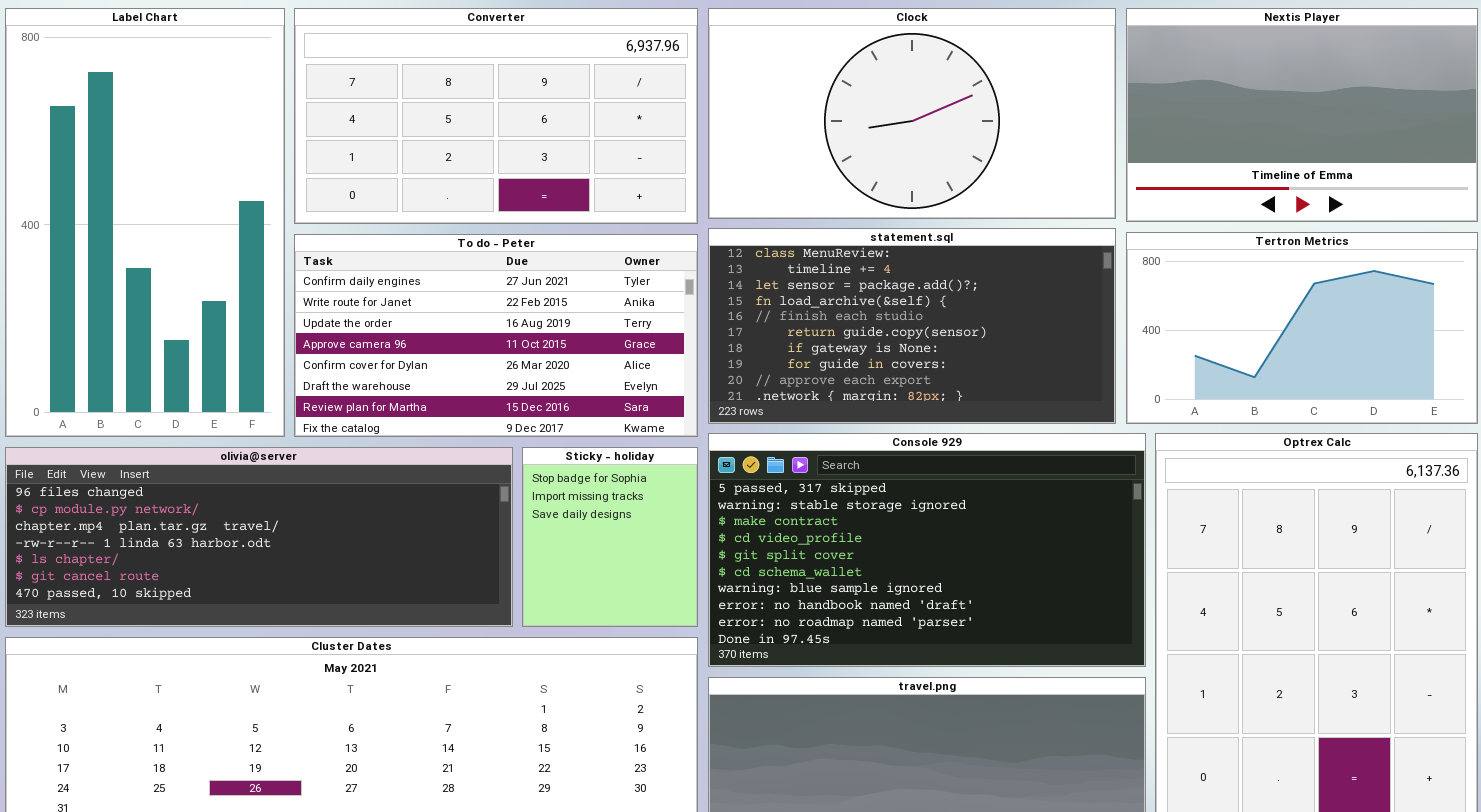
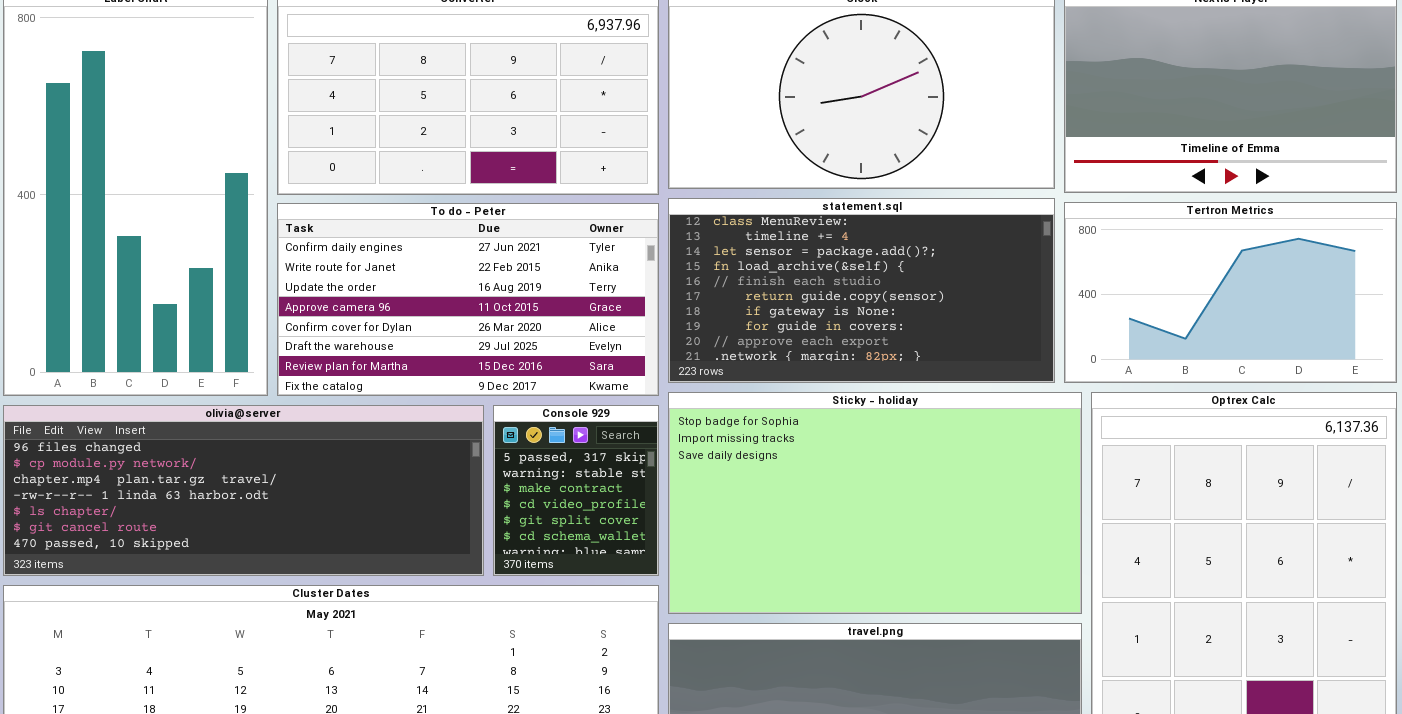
Console 929: [708,433,1146,667] -> [493,405,659,576], moved, resized
Sticky - holiday: [522,447,698,627] -> [668,392,1082,614], moved, resized

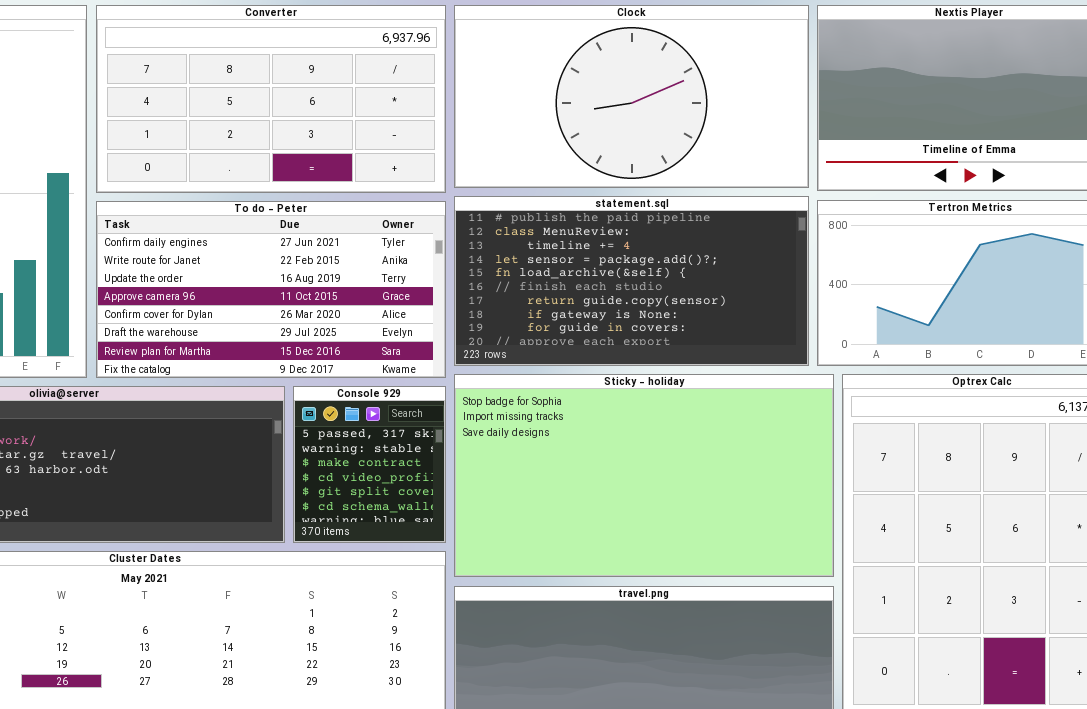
statement.sql: [668,198,1055,383] -> [454,196,809,366], scrolled up 1 row

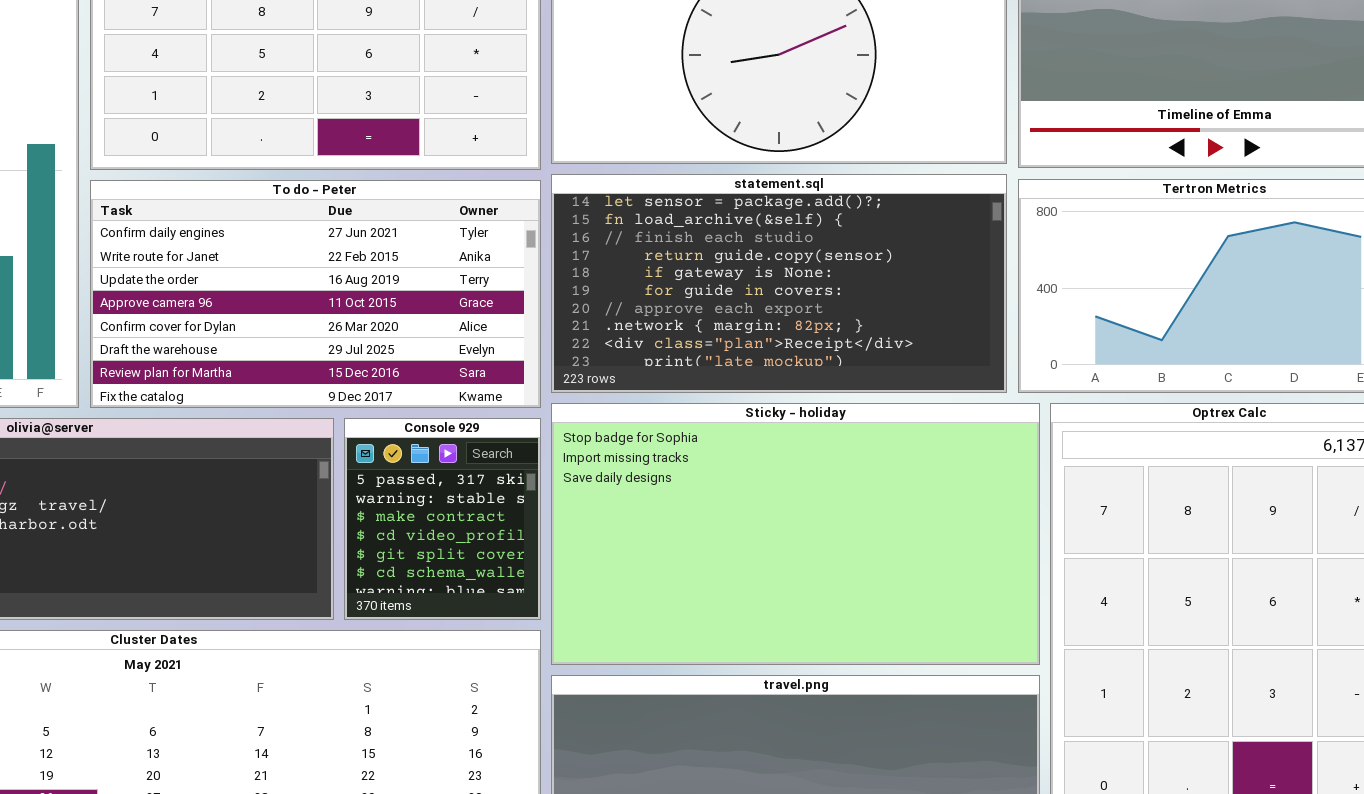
statement.sql: [454,196,809,366] -> [551,174,1007,393], scrolled down 3 rows

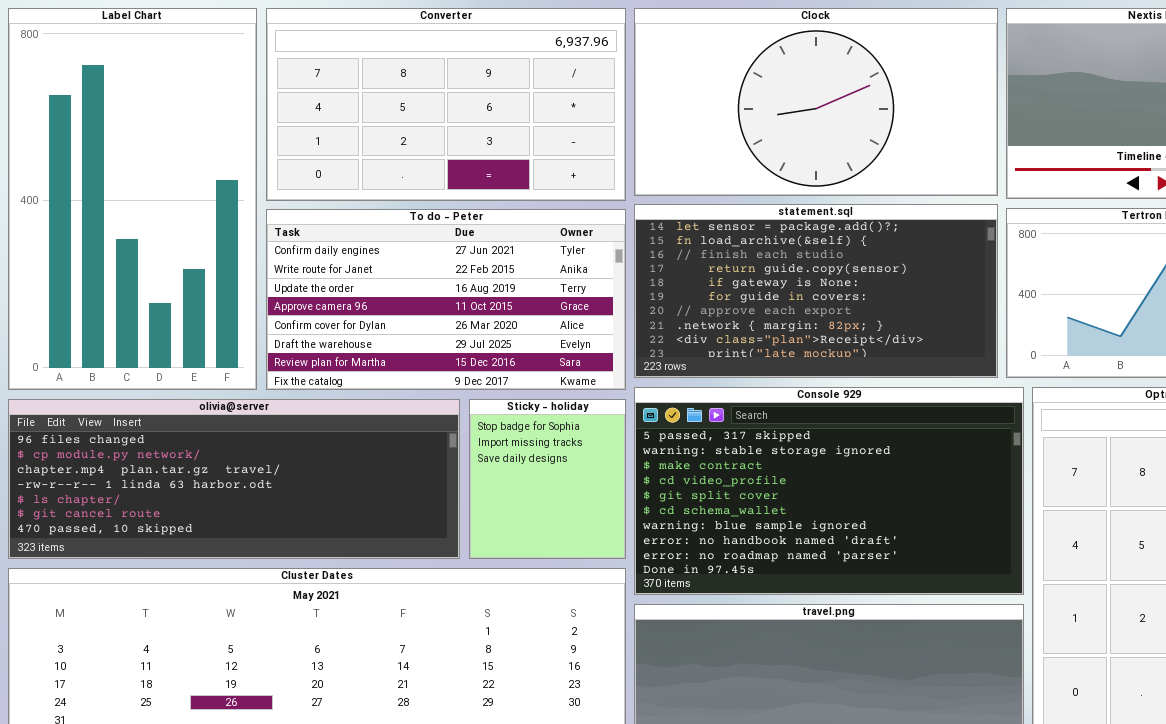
Sticky - holiday: [551,403,1040,665] -> [469,399,626,559], moved, resized
Console 929: [344,418,541,620] -> [634,387,1024,595], moved, resized

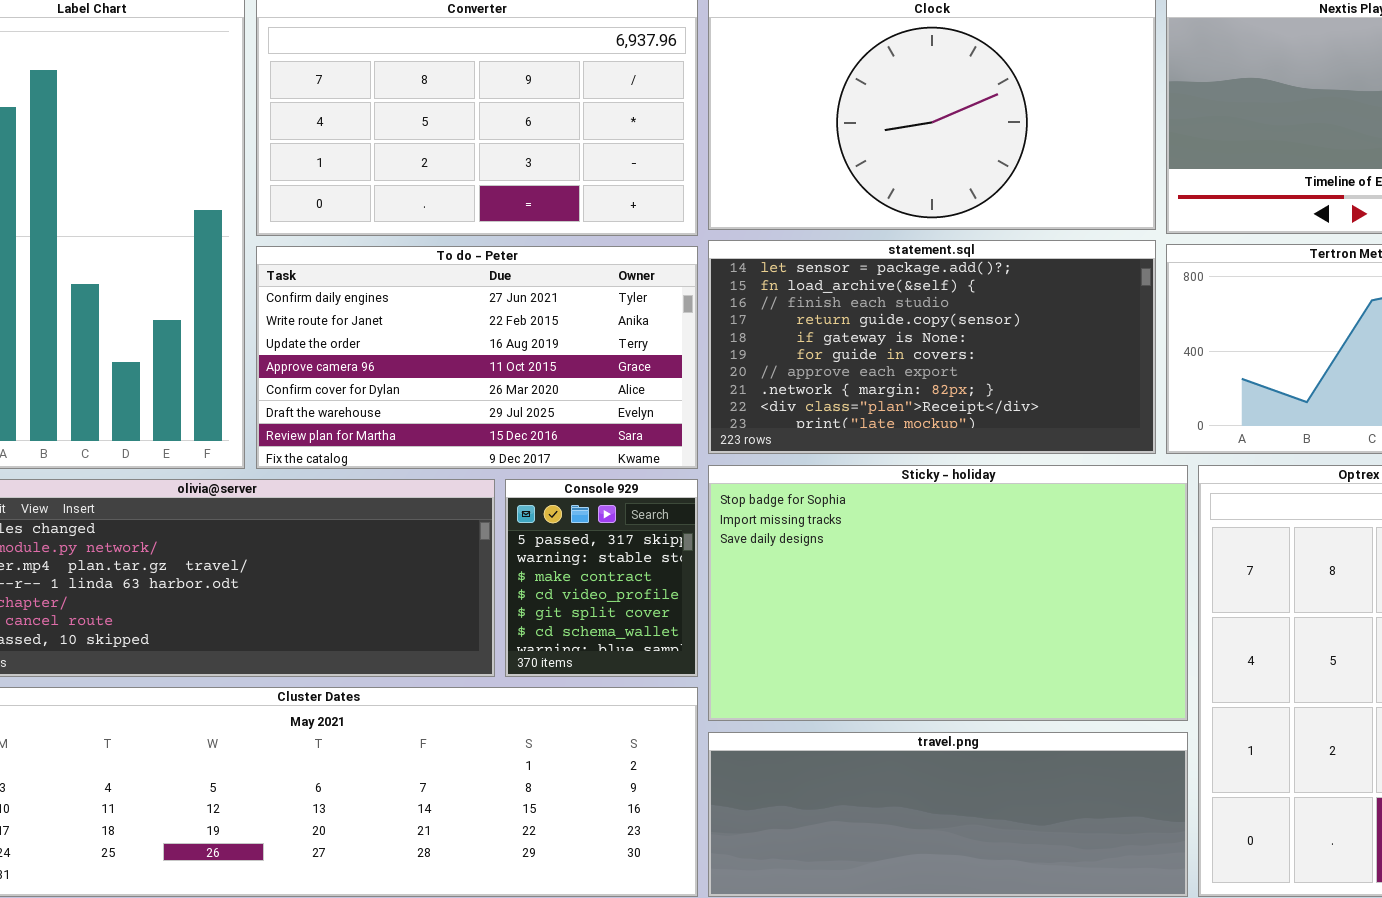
Console 929: [634,387,1024,595] -> [505,479,698,677], moved, resized
Sticky - holiday: [469,399,626,559] -> [708,465,1188,721], moved, resized

